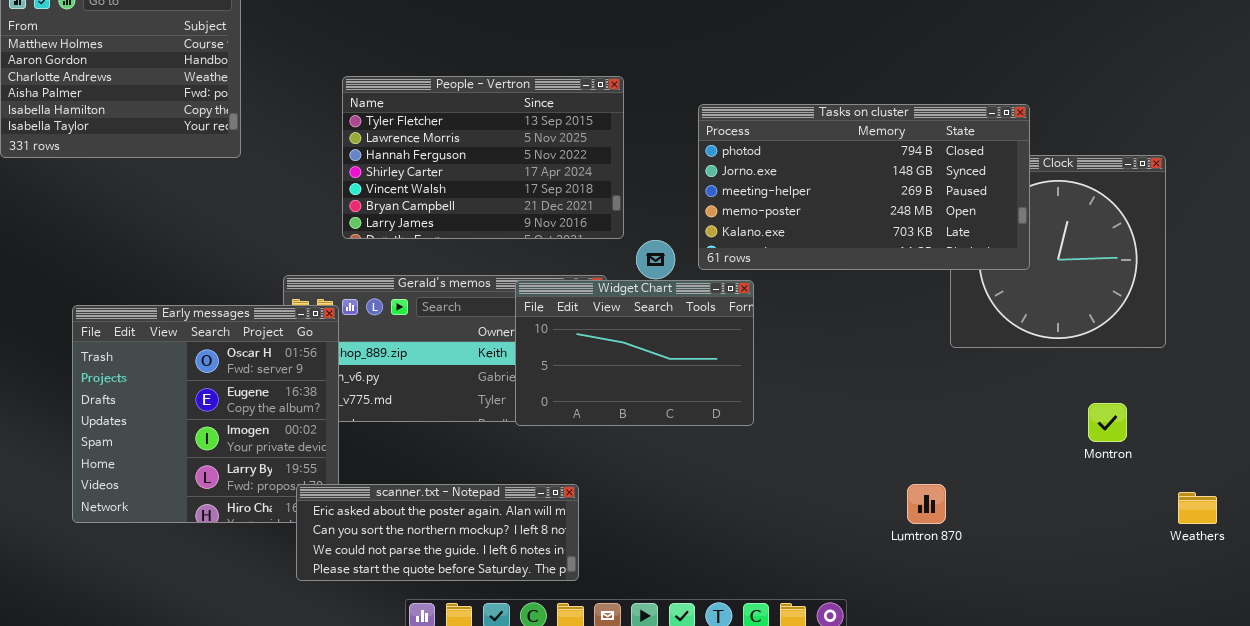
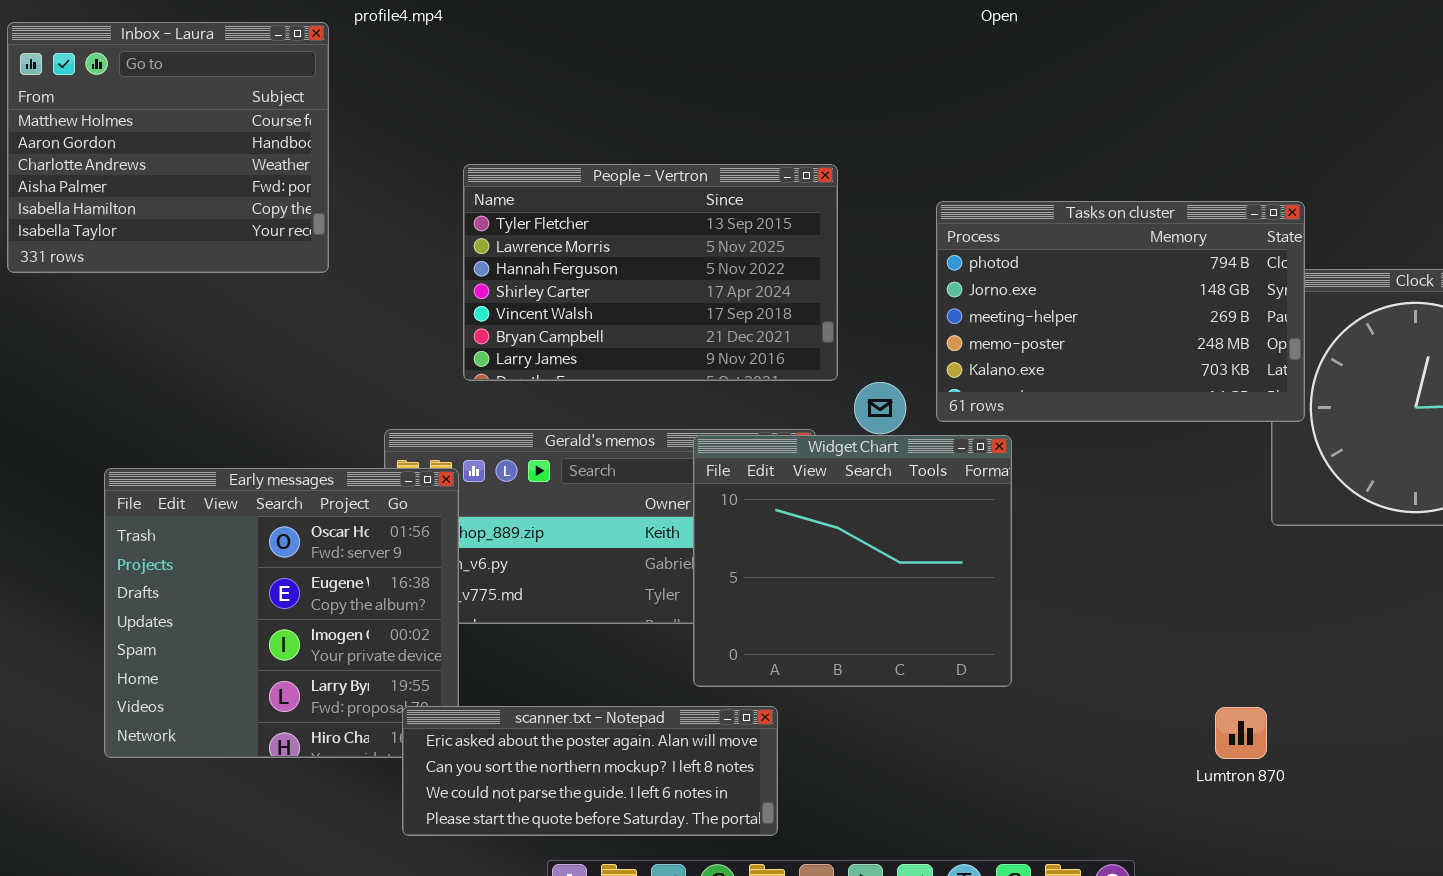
Tasks on cluster: [698,104,1030,270] -> [936,201,1305,422], resized
Widget Chart: [515,280,754,426] -> [693,435,1012,687], resized

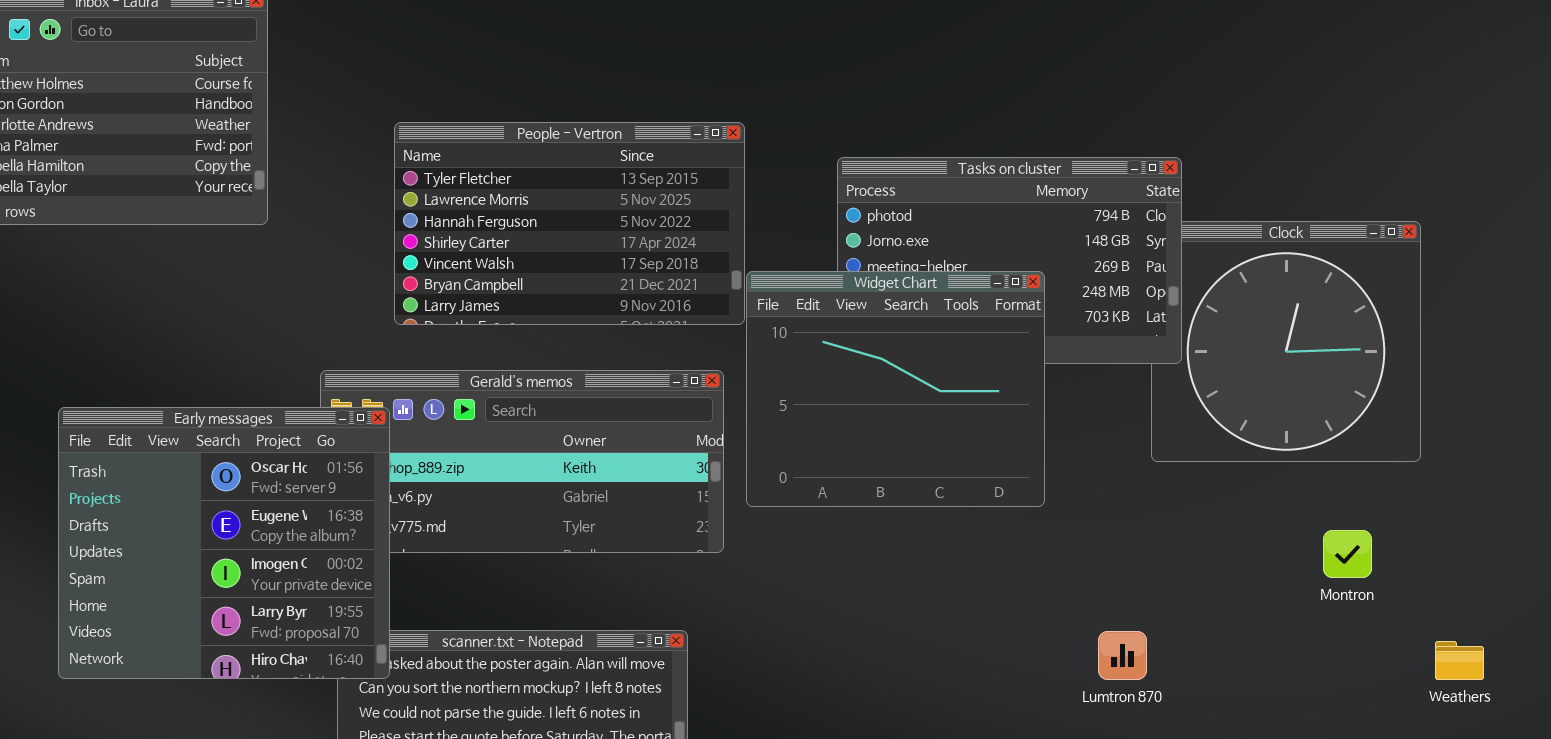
Widget Chart: [693,435,1012,687] -> [746,271,1045,507], moved
Early messages: [104,468,459,758] -> [58,407,390,679], raised

